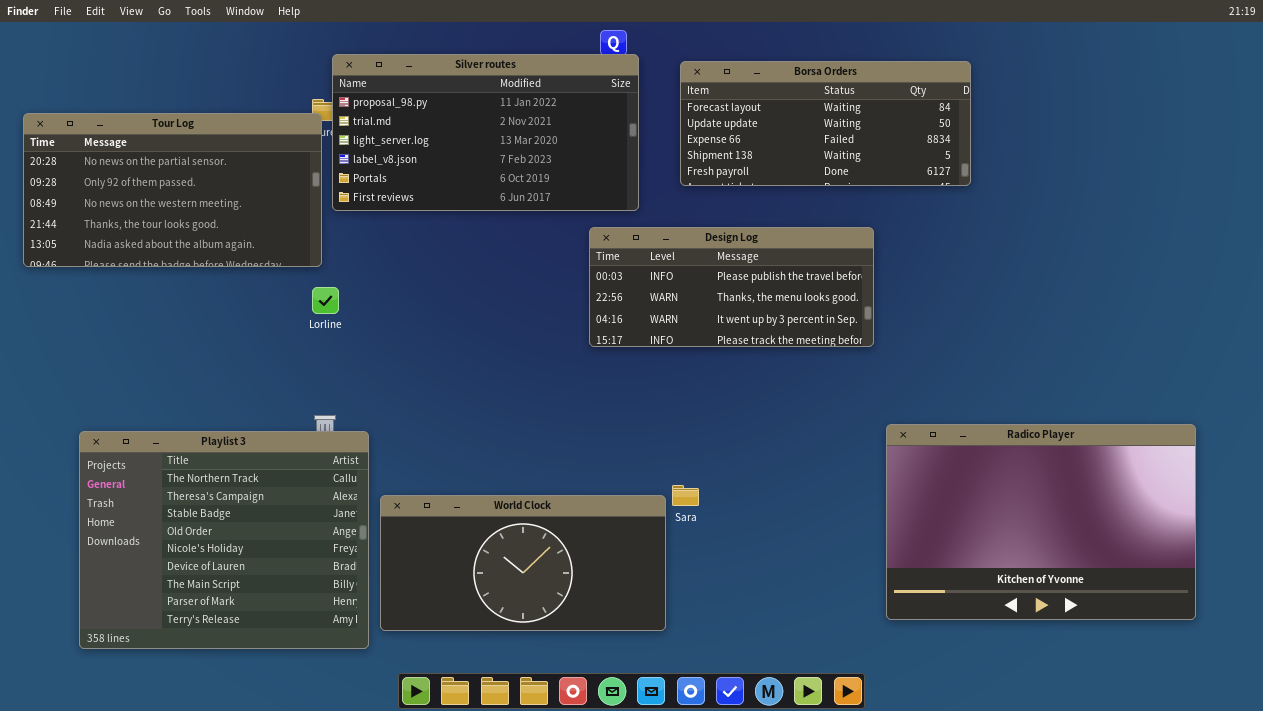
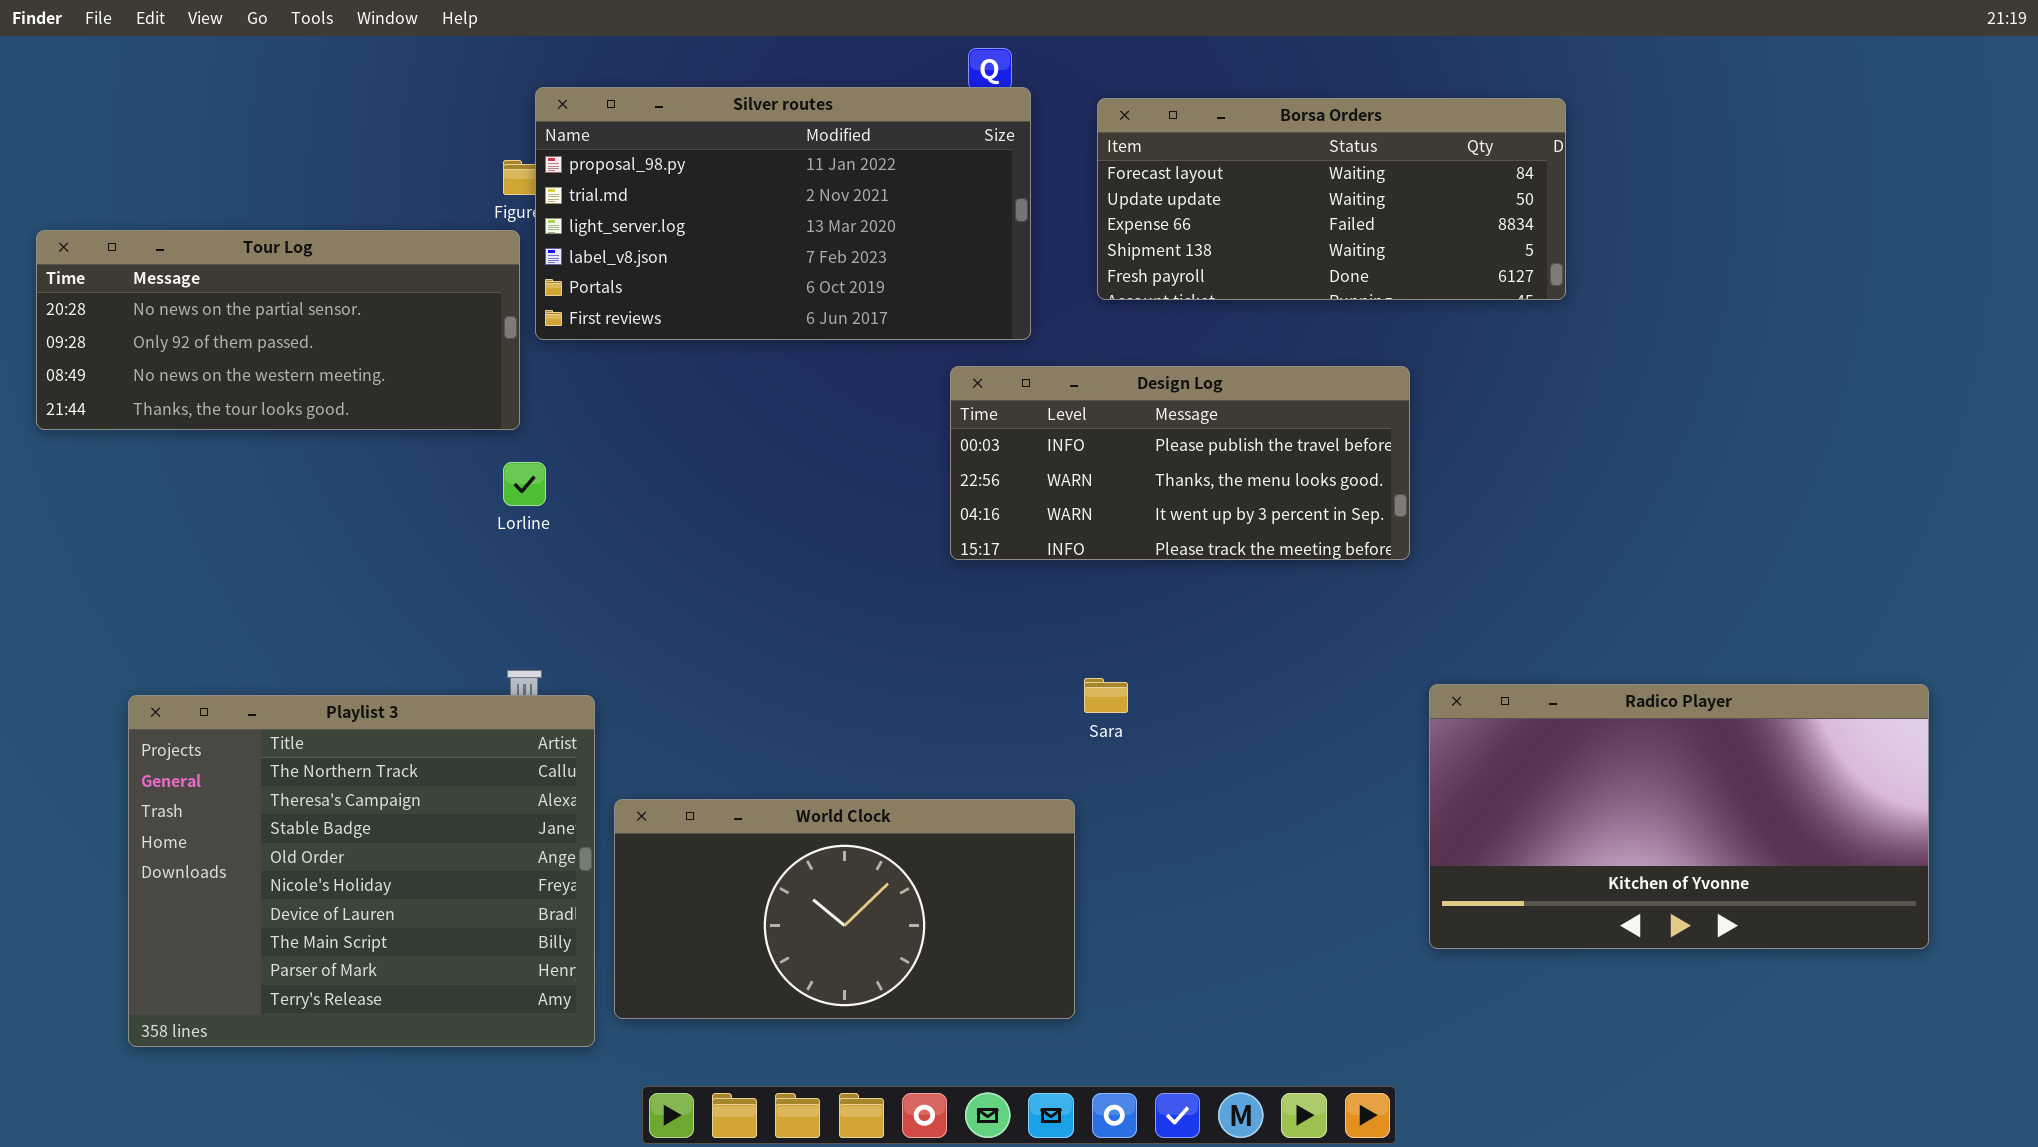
Tour Log: [23,113,322,267] -> [36,230,520,430], resized
Radico Player: [886,424,1196,620] -> [1429,684,1929,949], resized
Sara: [672,485,699,506] -> [1084,678,1128,713], moved

